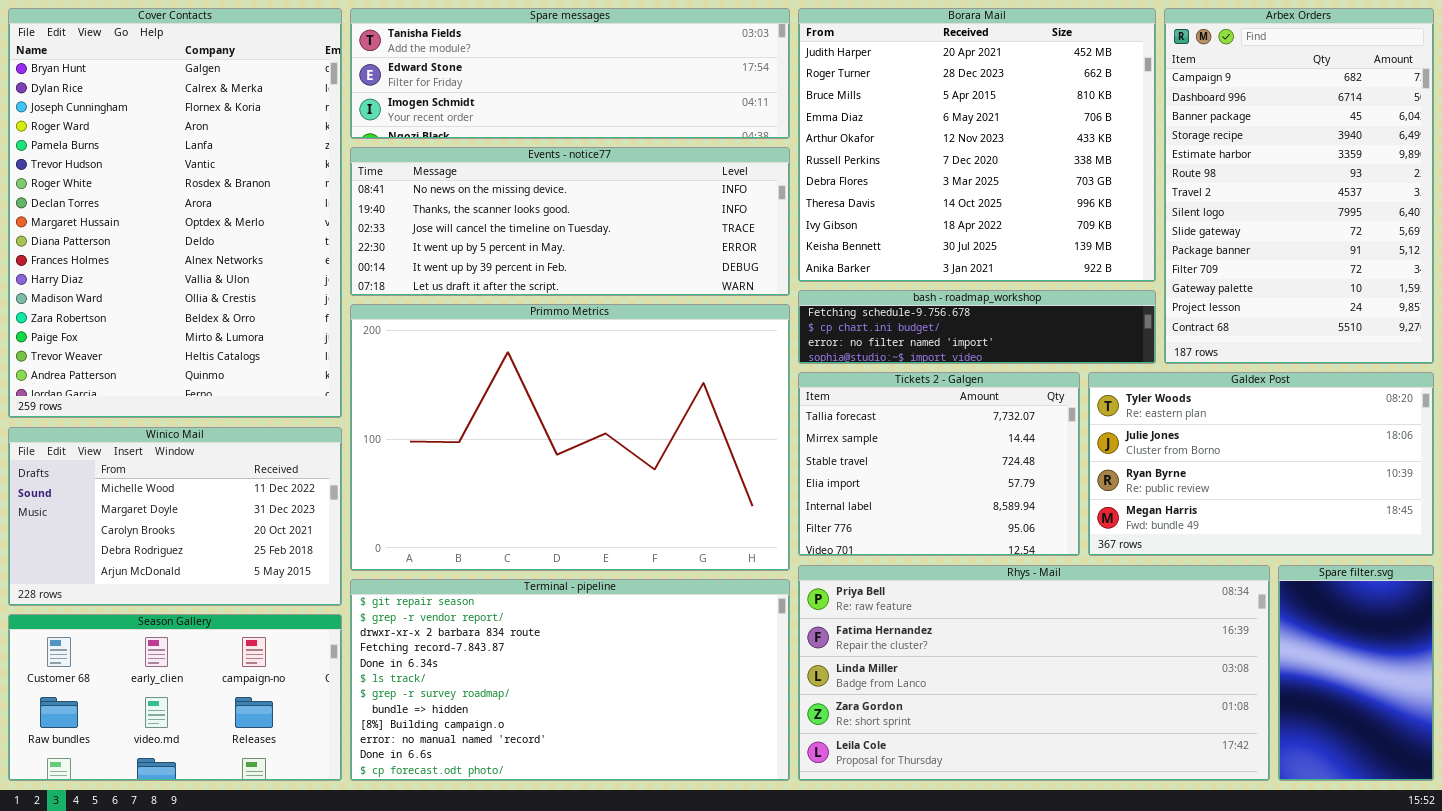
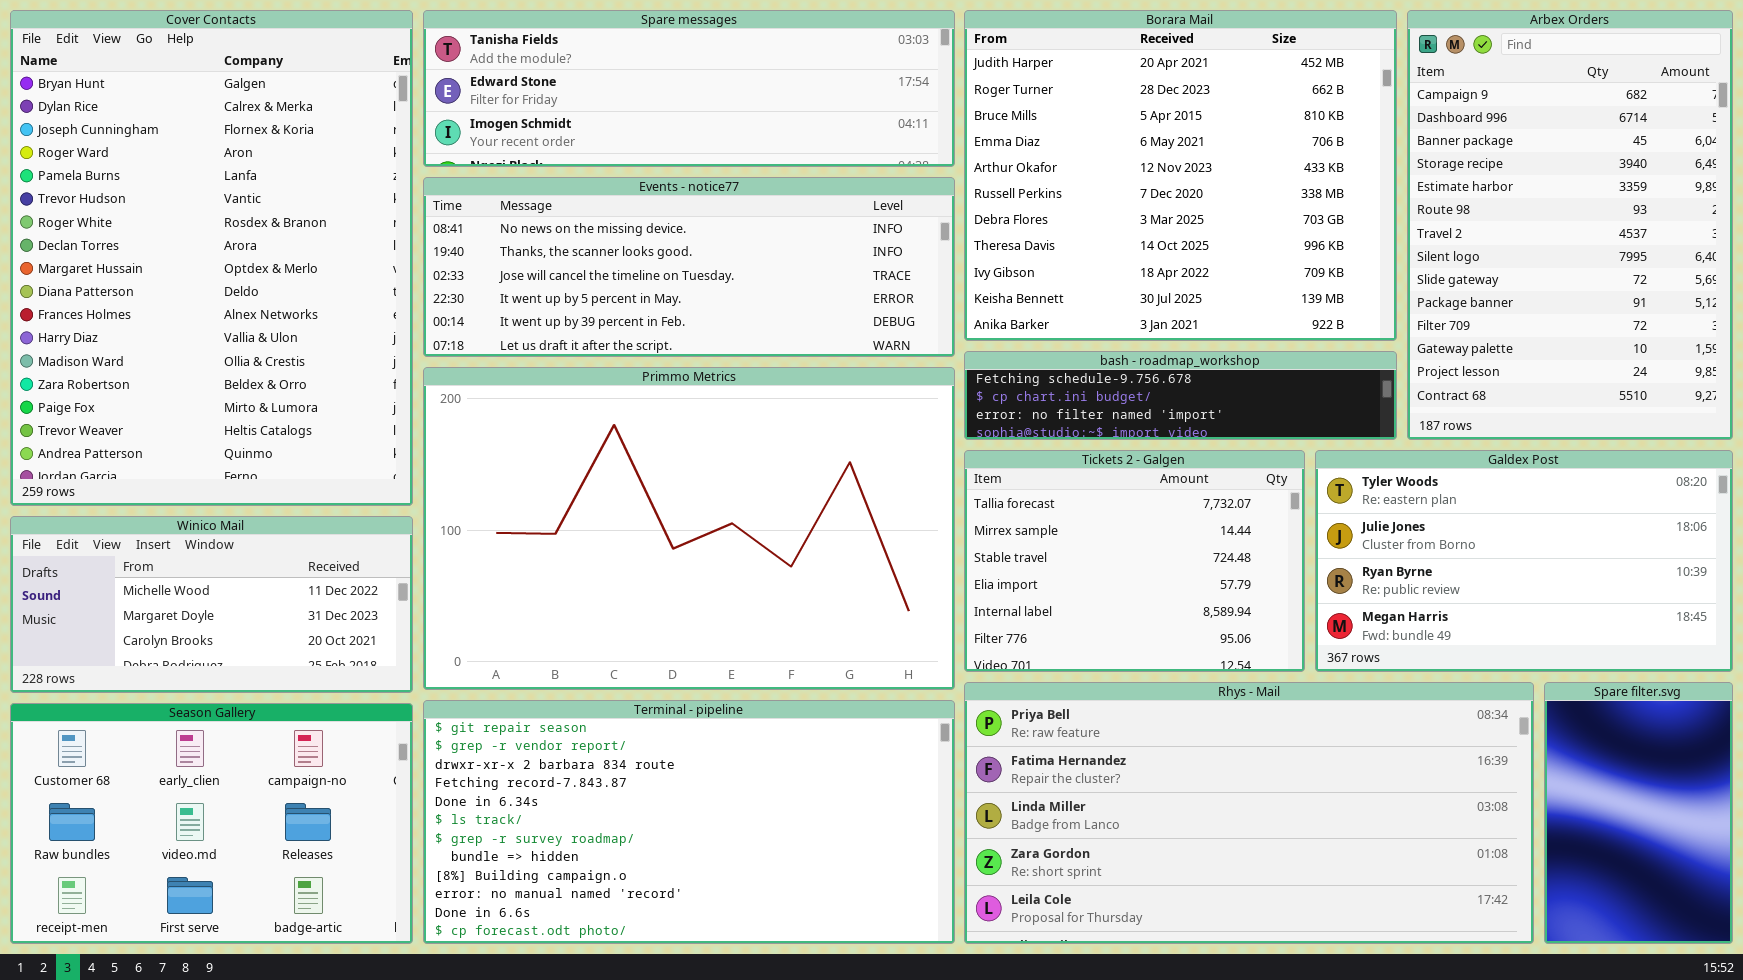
Winico Mail: [8,427,342,606] -> [10,516,413,693], resized
Season Gallery: [8,614,342,781] -> [10,703,413,944], resized

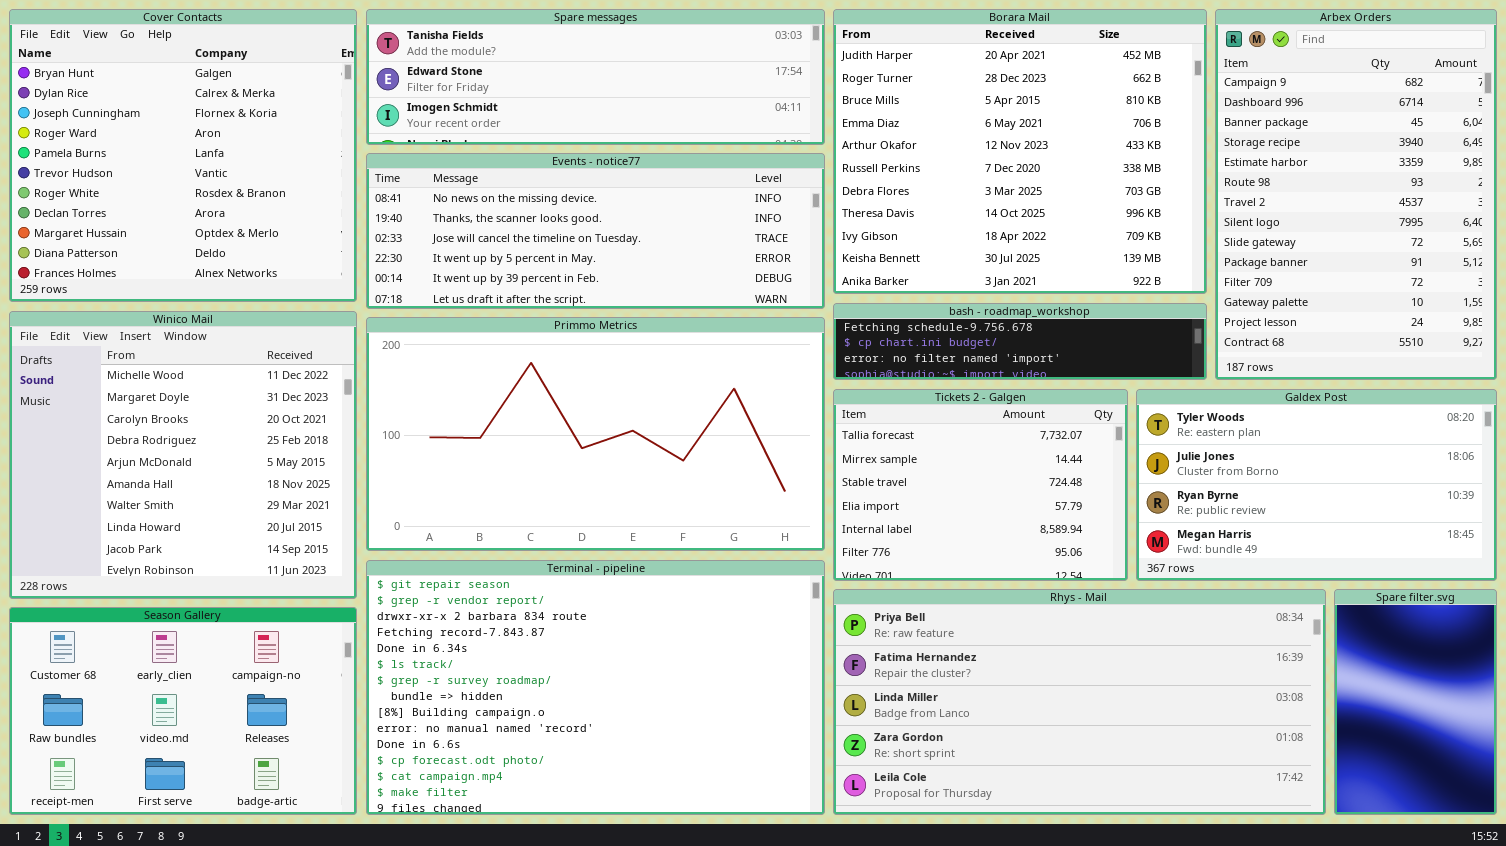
Cover Contacts: [10,10,413,506] -> [9,9,357,302], resized
Primmo Metrics: [423,367,955,690] -> [366,317,825,551], resized
Winico Mail: [10,516,413,693] -> [9,311,357,599], resized
Terminal - pipeline: [423,700,955,944] -> [366,560,825,815], resized

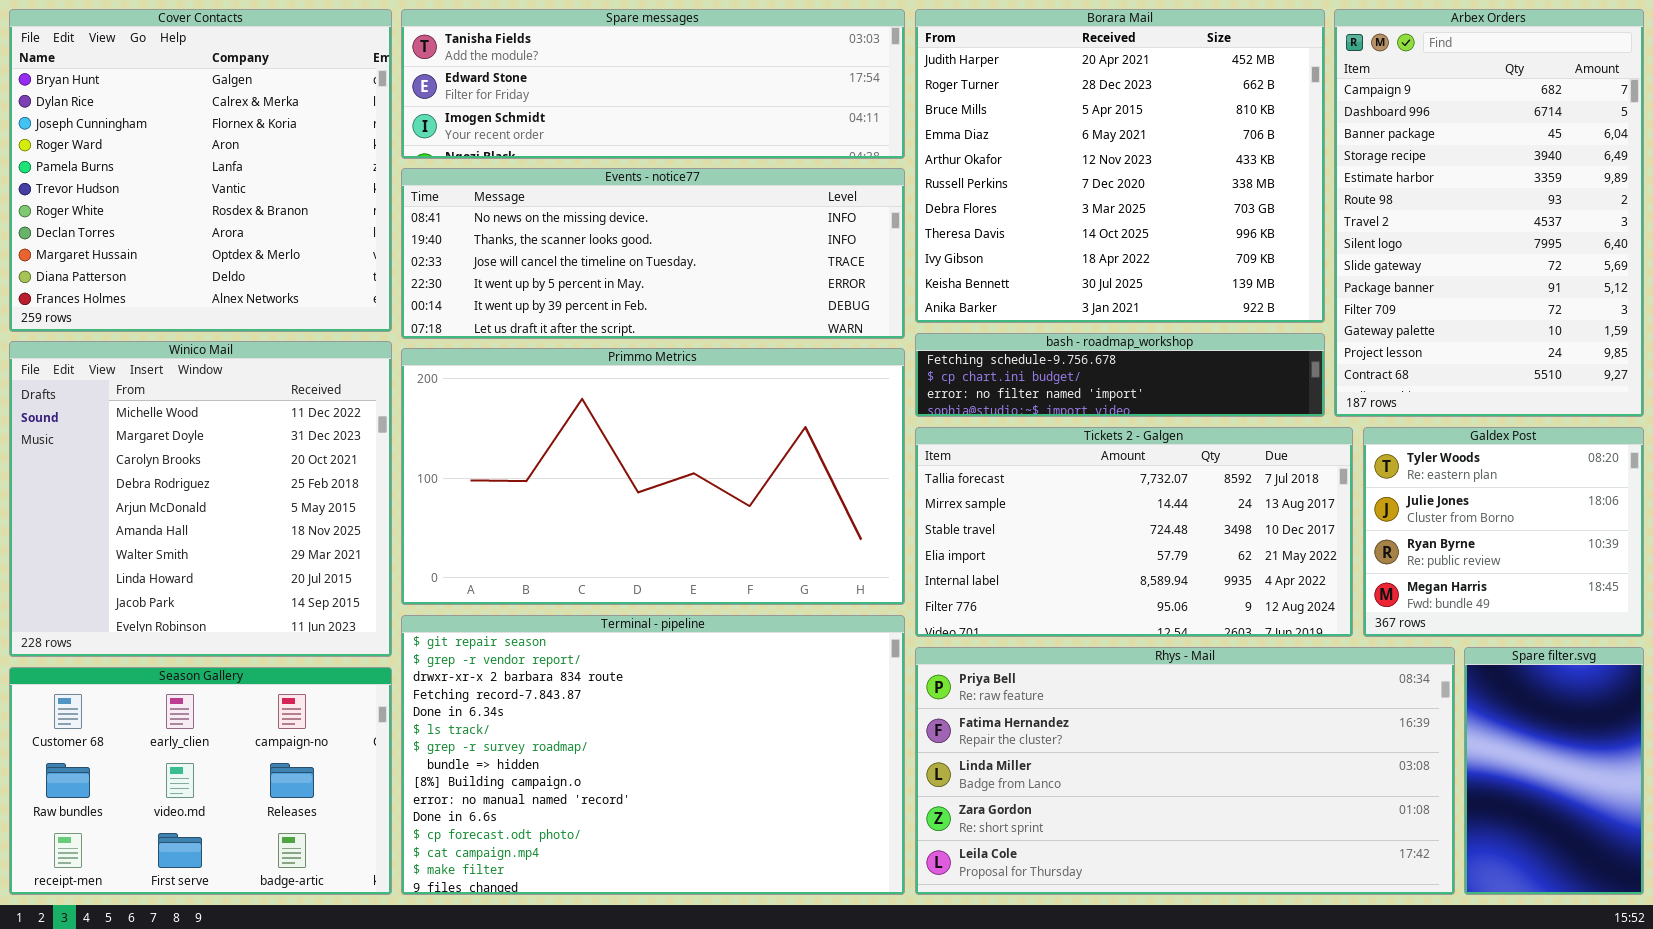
Tickets 2 - Galgen: [833,389,1128,581] -> [915,427,1353,637], resized
Galdex Post: [1136,389,1497,581] -> [1363,427,1644,637], resized

